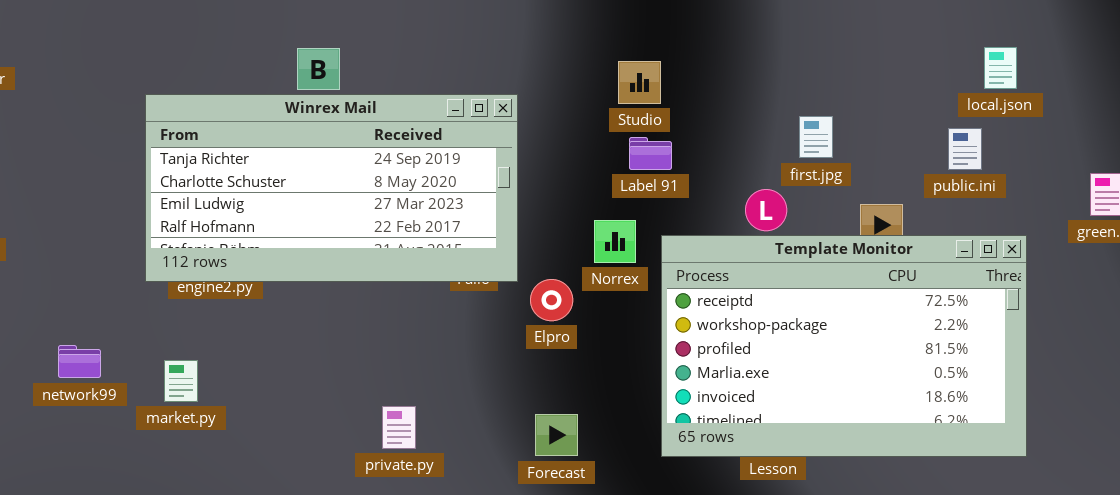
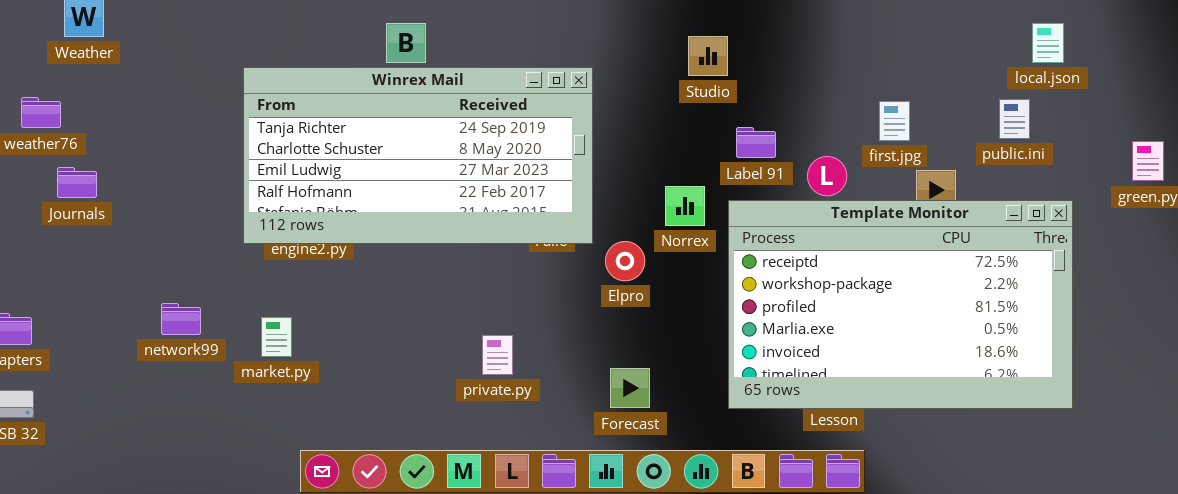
first.jpg: [799,116,833,158] -> [879,101,910,141], moved
Label 91: [629,137,672,170] -> [736,127,776,158], moved
private.py: [382,406,416,449] -> [482,335,513,375], moved

